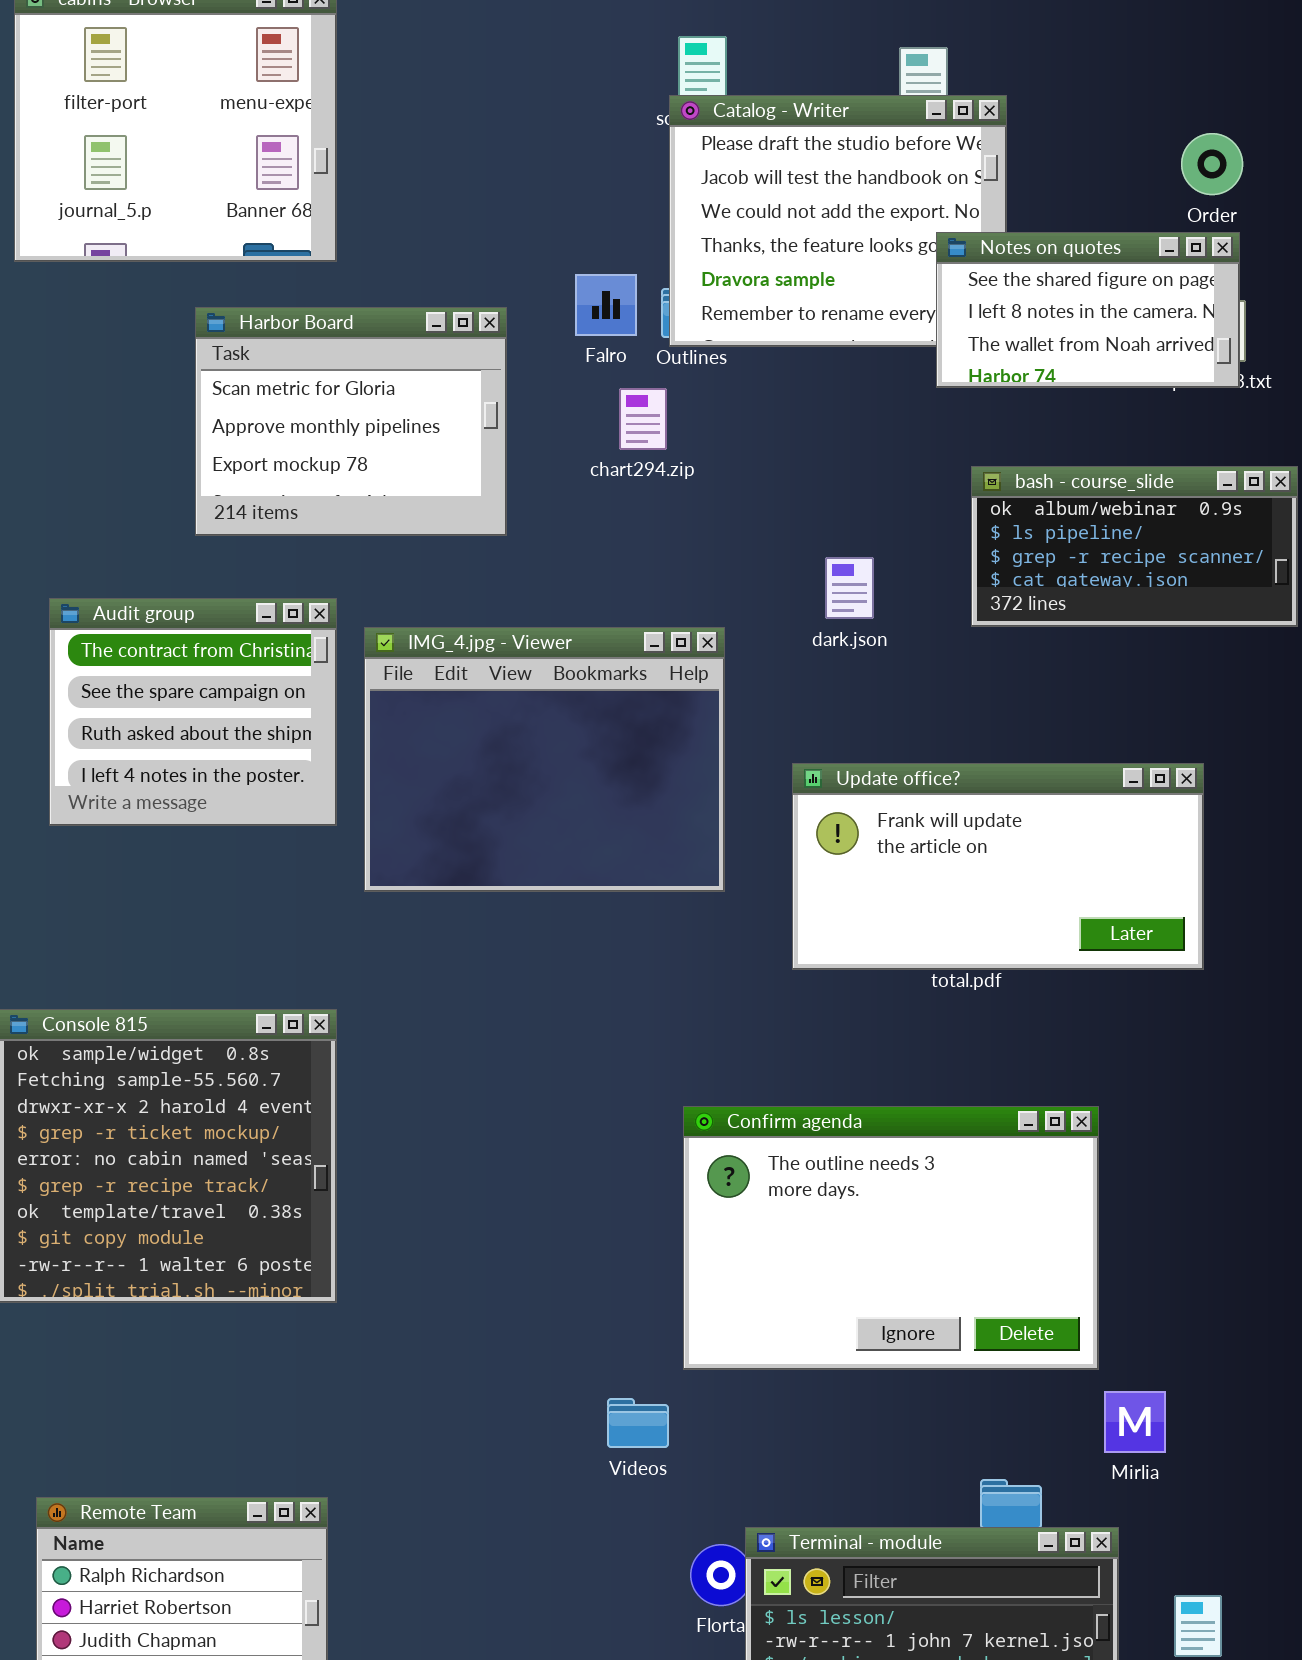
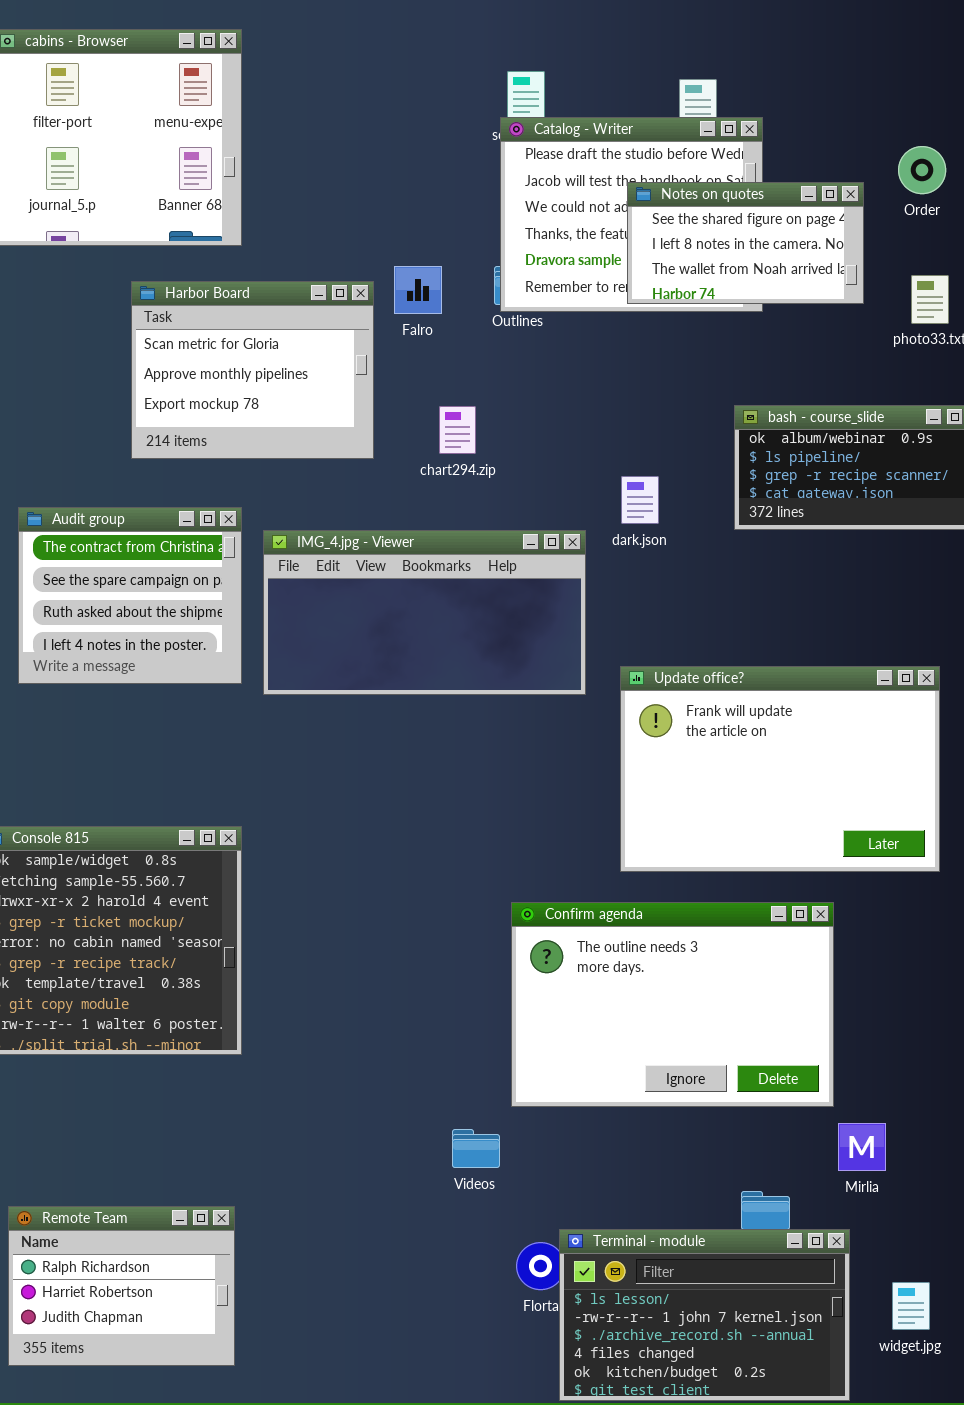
Notes on quotes: [936,232,1240,388] -> [627,182,864,304], moved
Falro: [575,274,637,336] -> [394,266,442,314], moved
chart294.zip: [619,388,667,450] -> [439,406,476,454], moved
IMG_4.jpg - Viewer: [364,627,725,892] -> [263,530,586,695], resized
Update office?: [792,763,1204,970] -> [620,666,940,872], moved, resized

